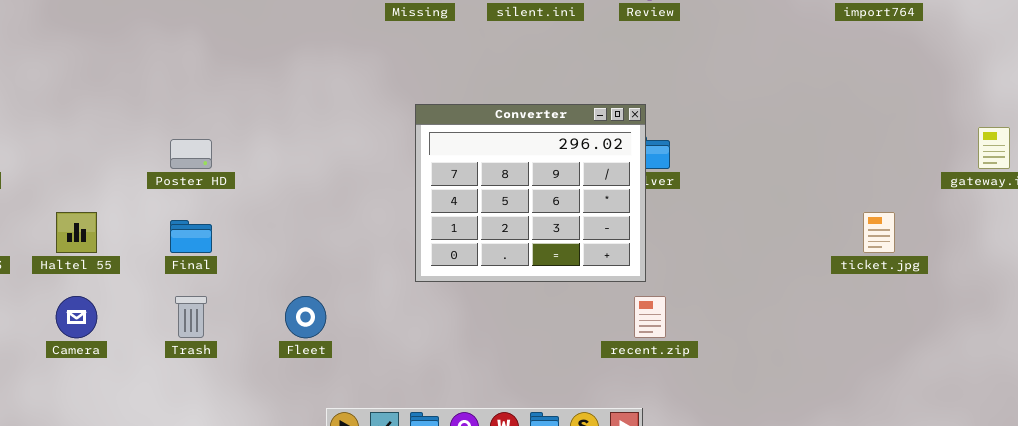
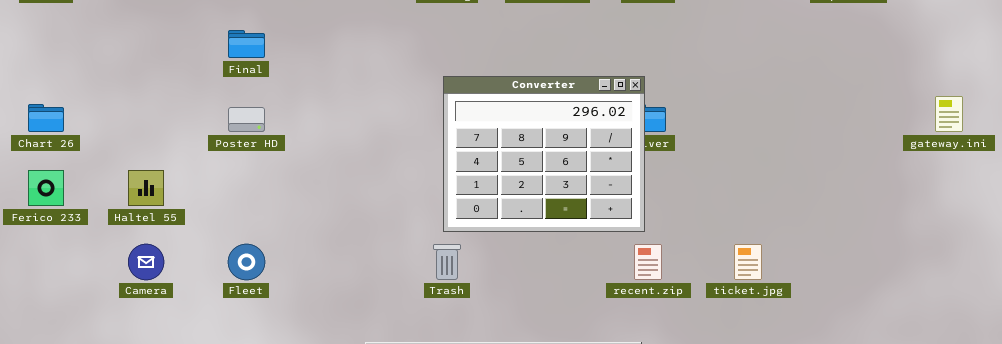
ticket.jpg: [863,212,895,253] -> [734,244,762,280], moved
Final: [170,220,212,253] -> [228,30,265,58], moved
Trash: [175,296,207,338] -> [433,244,461,280], moved
Fleet: [285,296,326,338] -> [228,244,265,280], moved

